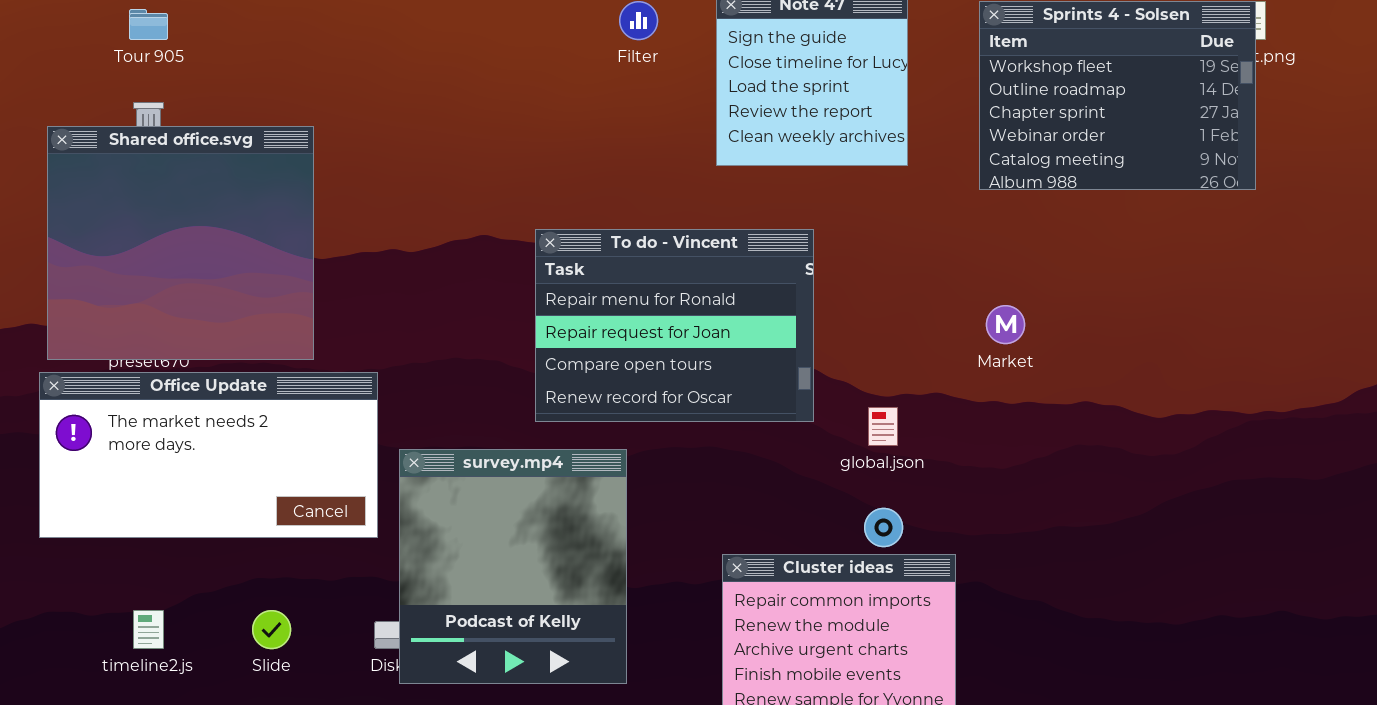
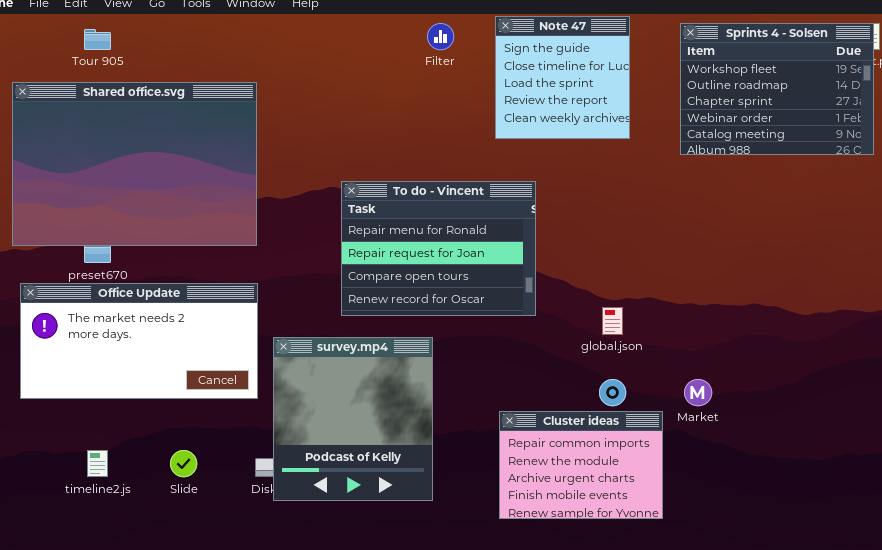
Shared office.svg: [47,126,314,360] -> [12,82,257,246], moved, resized
To do - Vincent: [535,229,814,422] -> [341,181,536,316], moved
Market: [986,305,1025,344] -> [684,379,712,406], moved

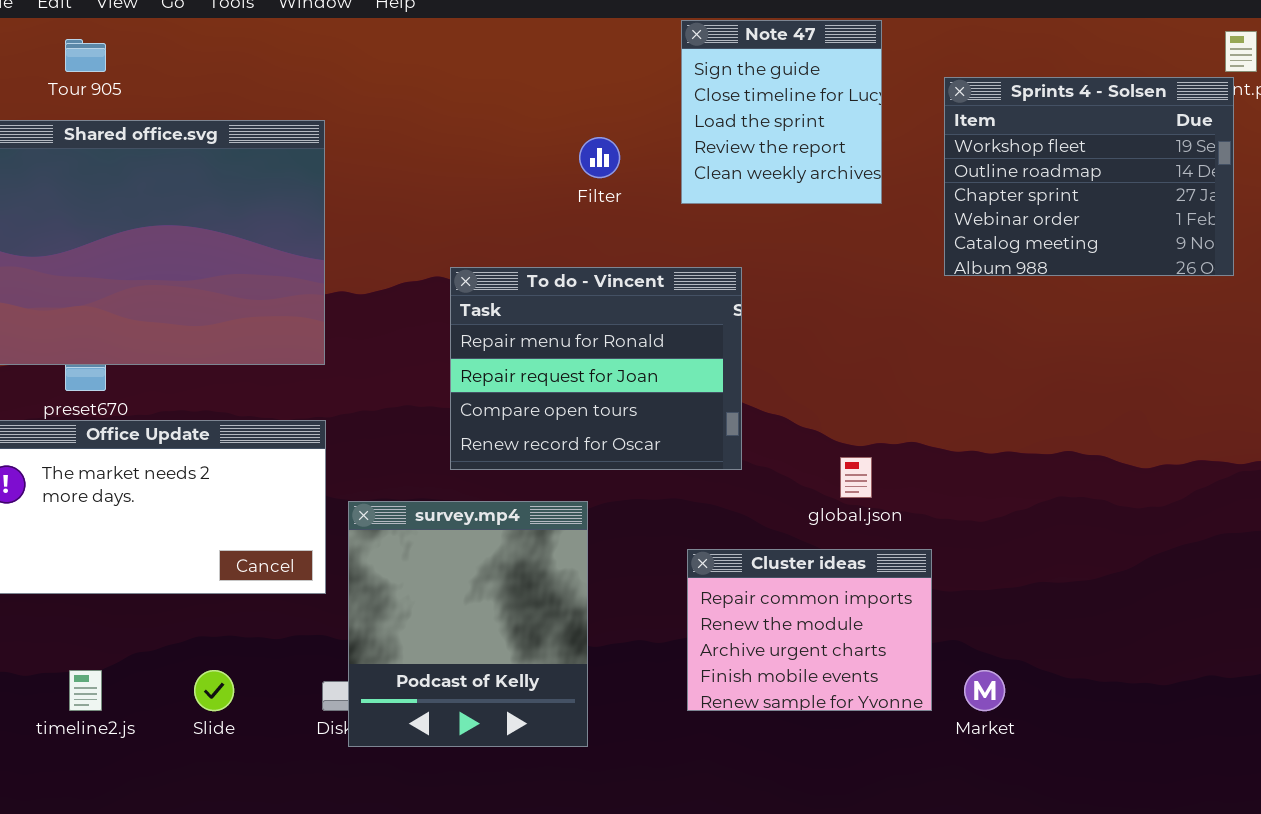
Filter: [427,23,454,50] -> [579,137,620,178], moved
Sprints 4 - Solsen: [680,23,874,155] -> [944,77,1234,276], moved
Market: [684,379,712,406] -> [964,670,1005,711], moved
Cluster ideas: [499,411,663,519] -> [687,549,932,711], moved

